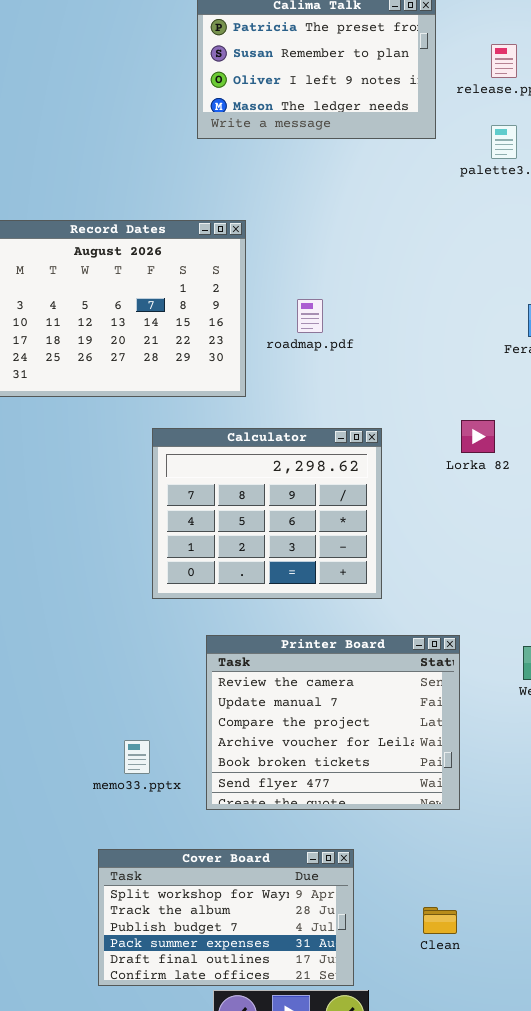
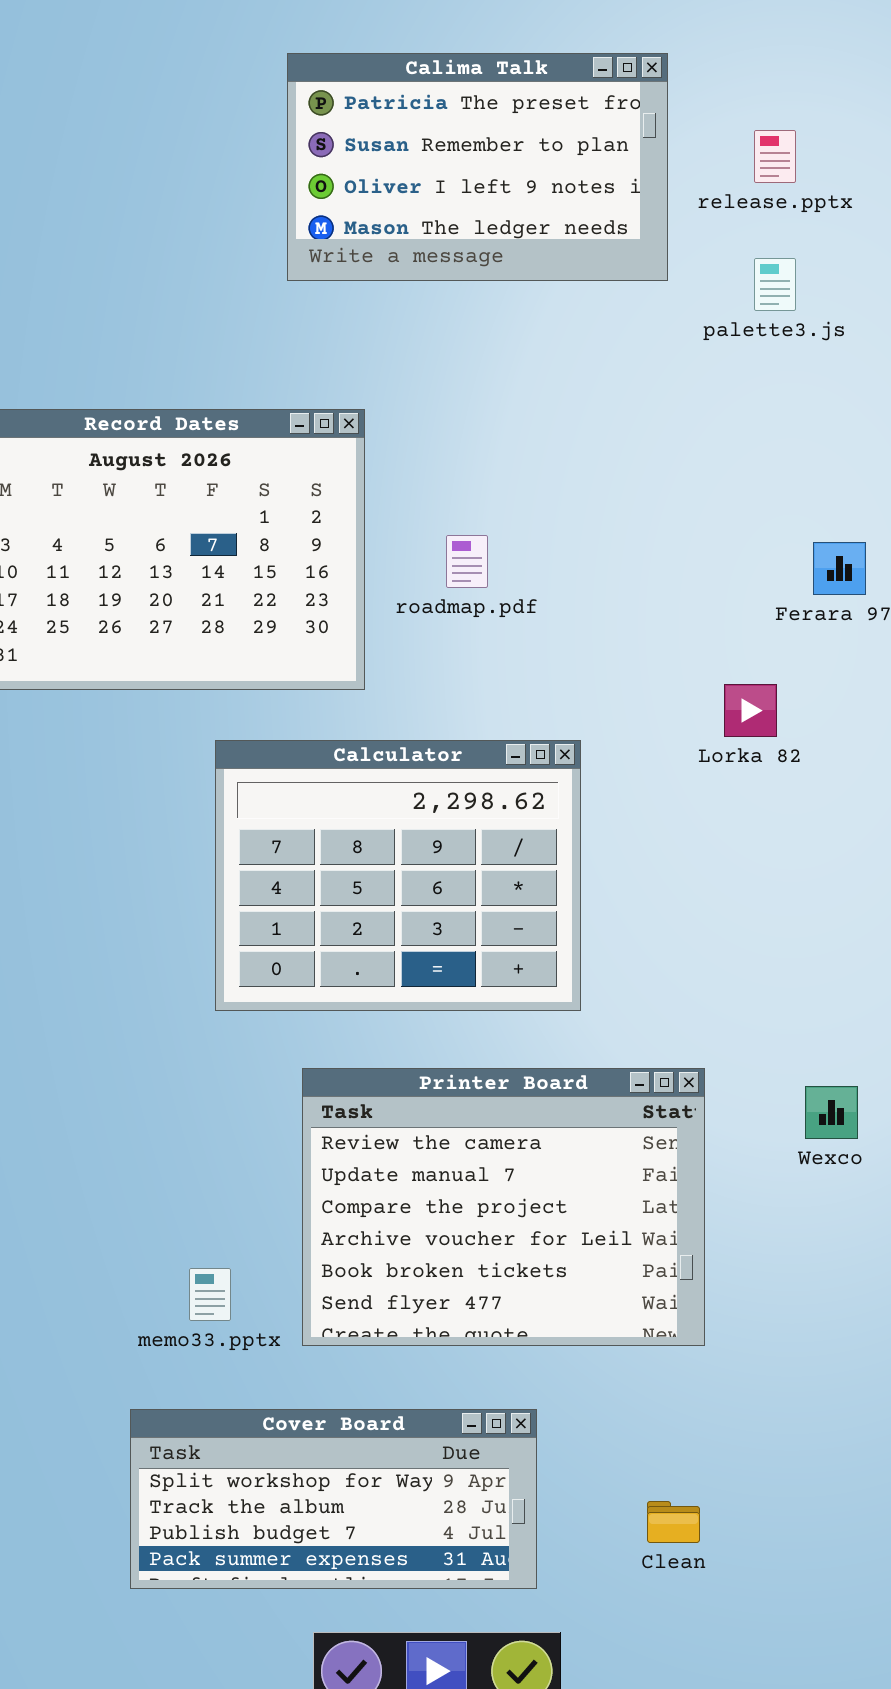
Lorka 82: [461,420,495,453] -> [724,684,777,737], moved
memo33.pptx: [124,740,150,774] -> [189,1268,231,1321], moved
Cover Board: [98,849,354,986] -> [130,1409,537,1589], resized

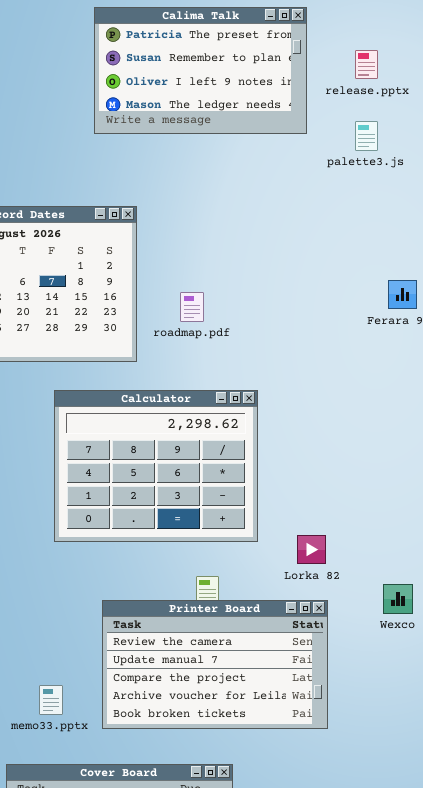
roadmap.pdf: [446,535,488,588] -> [180,292,204,322], moved
Lorka 82: [724,684,777,737] -> [297,535,326,564], moved
Printer Board: [302,1068,705,1346] -> [102,600,328,729], resized

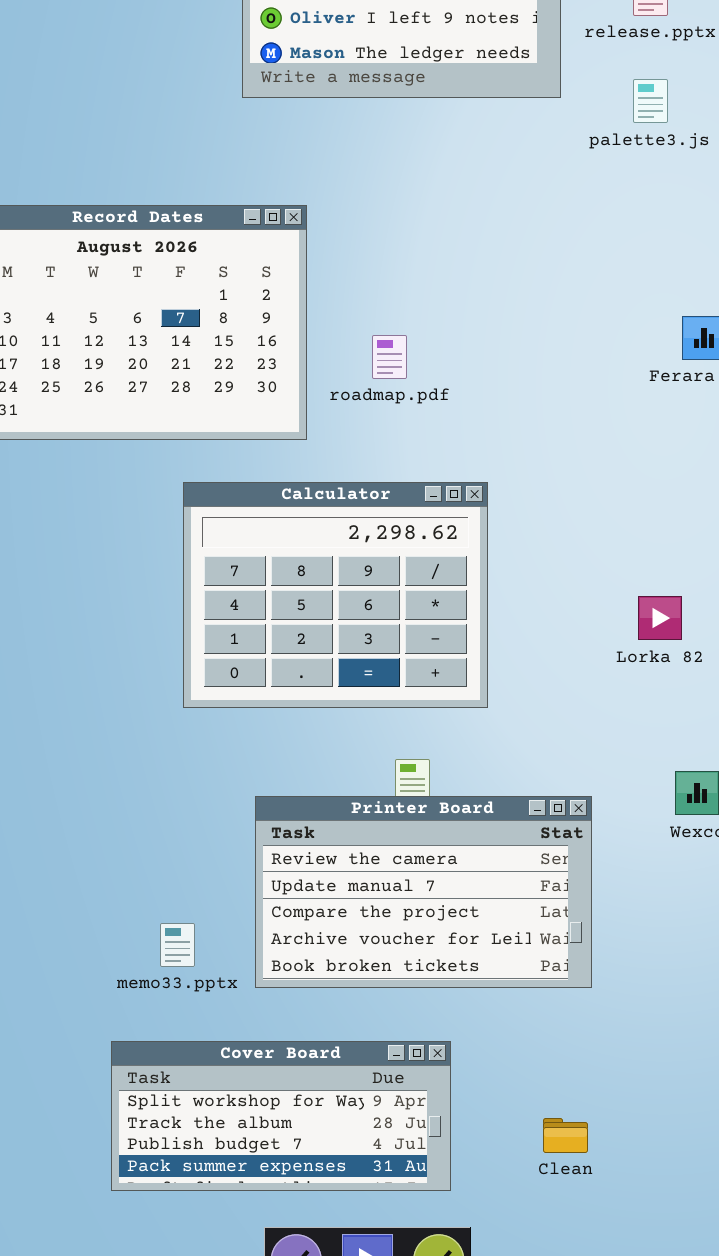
Lorka 82: [297,535,326,564] -> [638,596,682,640], moved

